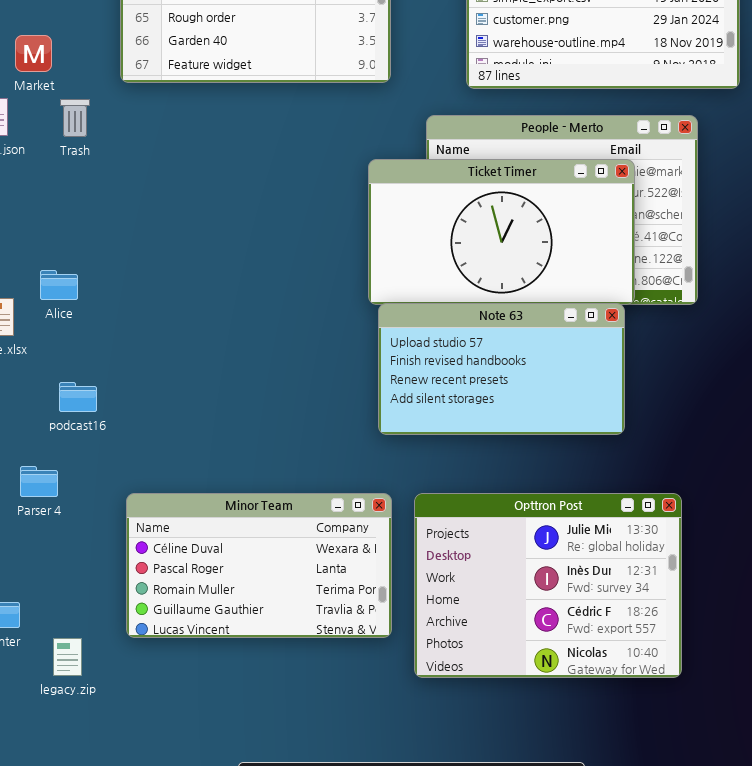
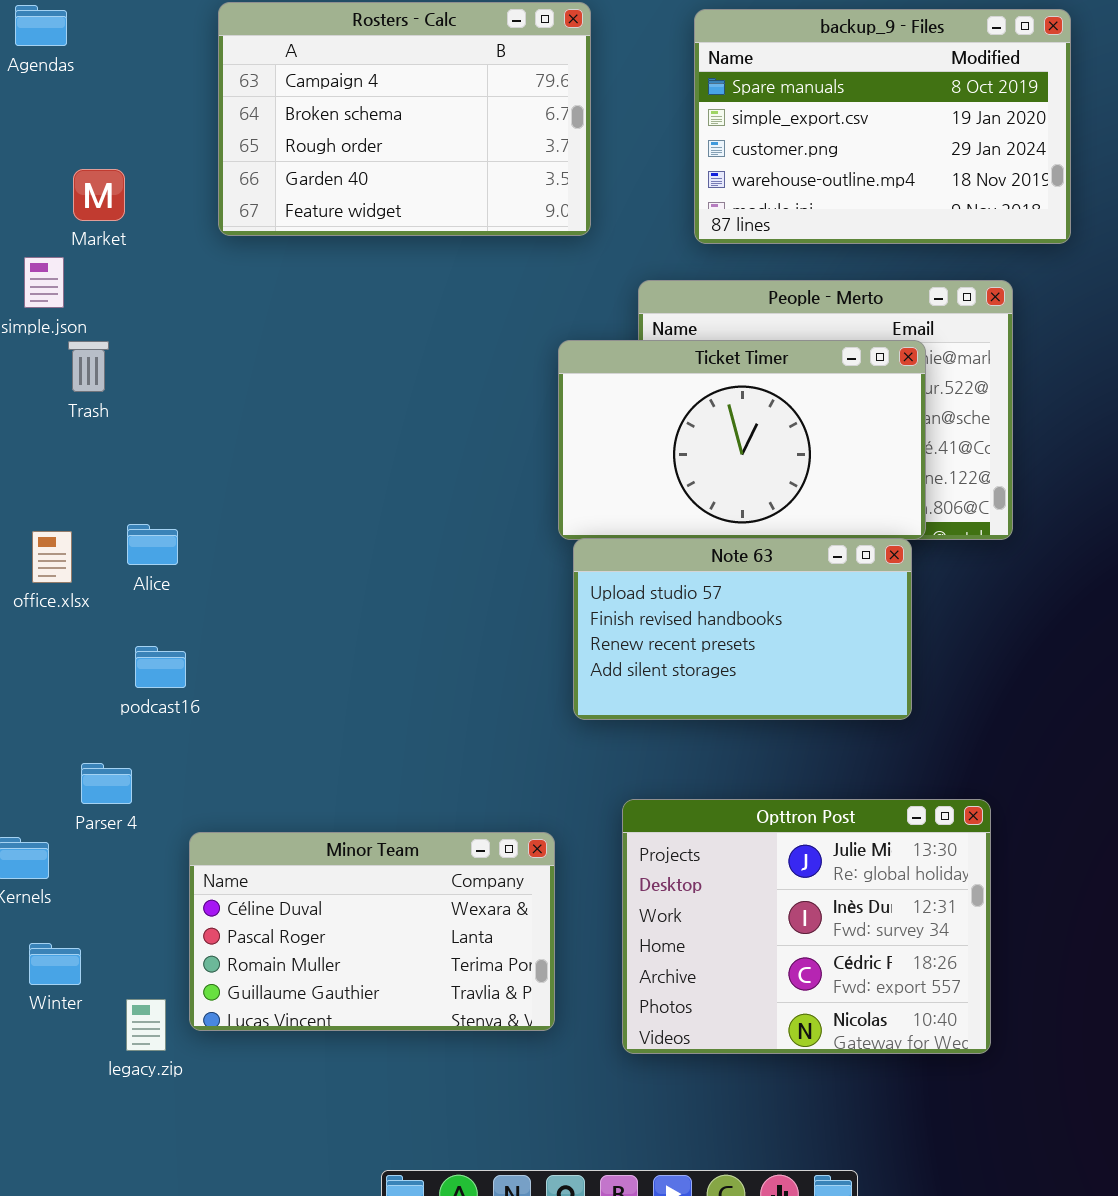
Trash: [60,99,90,137] -> [68,341,109,392], moved
Alice: [40,270,78,300] -> [127,524,178,565], moved
Minor Team: [126,493,392,638] -> [189,832,555,1031], moved

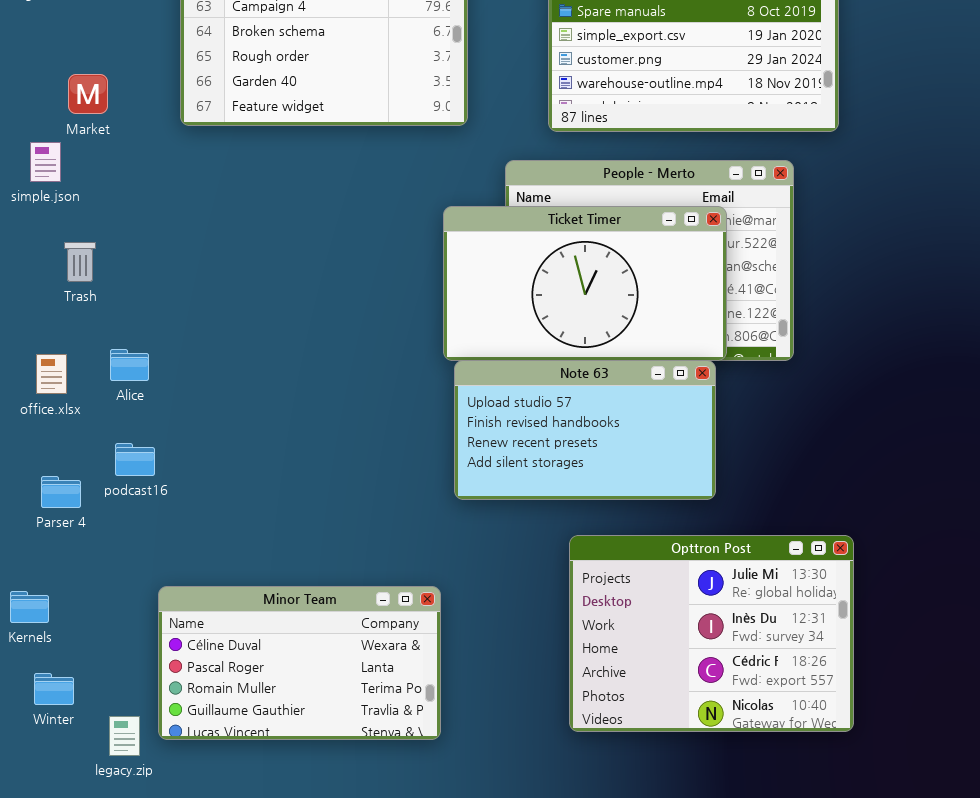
Trash: [68,341,109,392] -> [64,242,96,282], moved
Parser 4: [81,763,132,804] -> [41,476,81,508], moved
Opttron Post: [622,799,991,1054] -> [569,535,854,732], moved

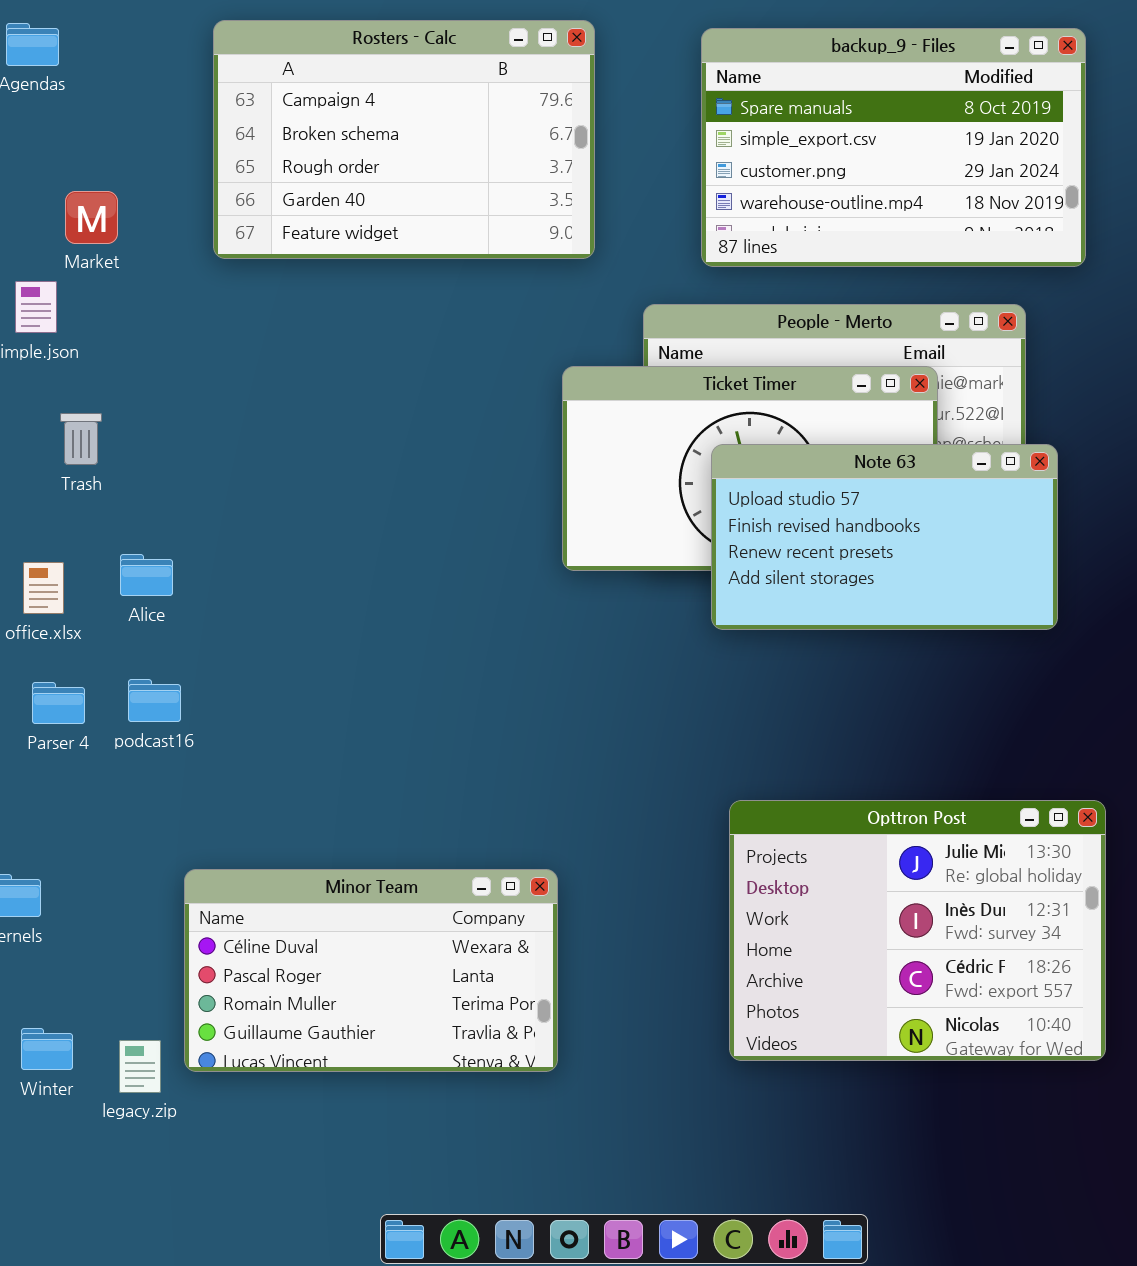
Note 63: [454,360,716,500] -> [711,444,1058,630], moved
Parser 4: [41,476,81,508] -> [32,682,85,724], moved
Winter: [34,673,74,705] -> [21,1028,73,1070], moved

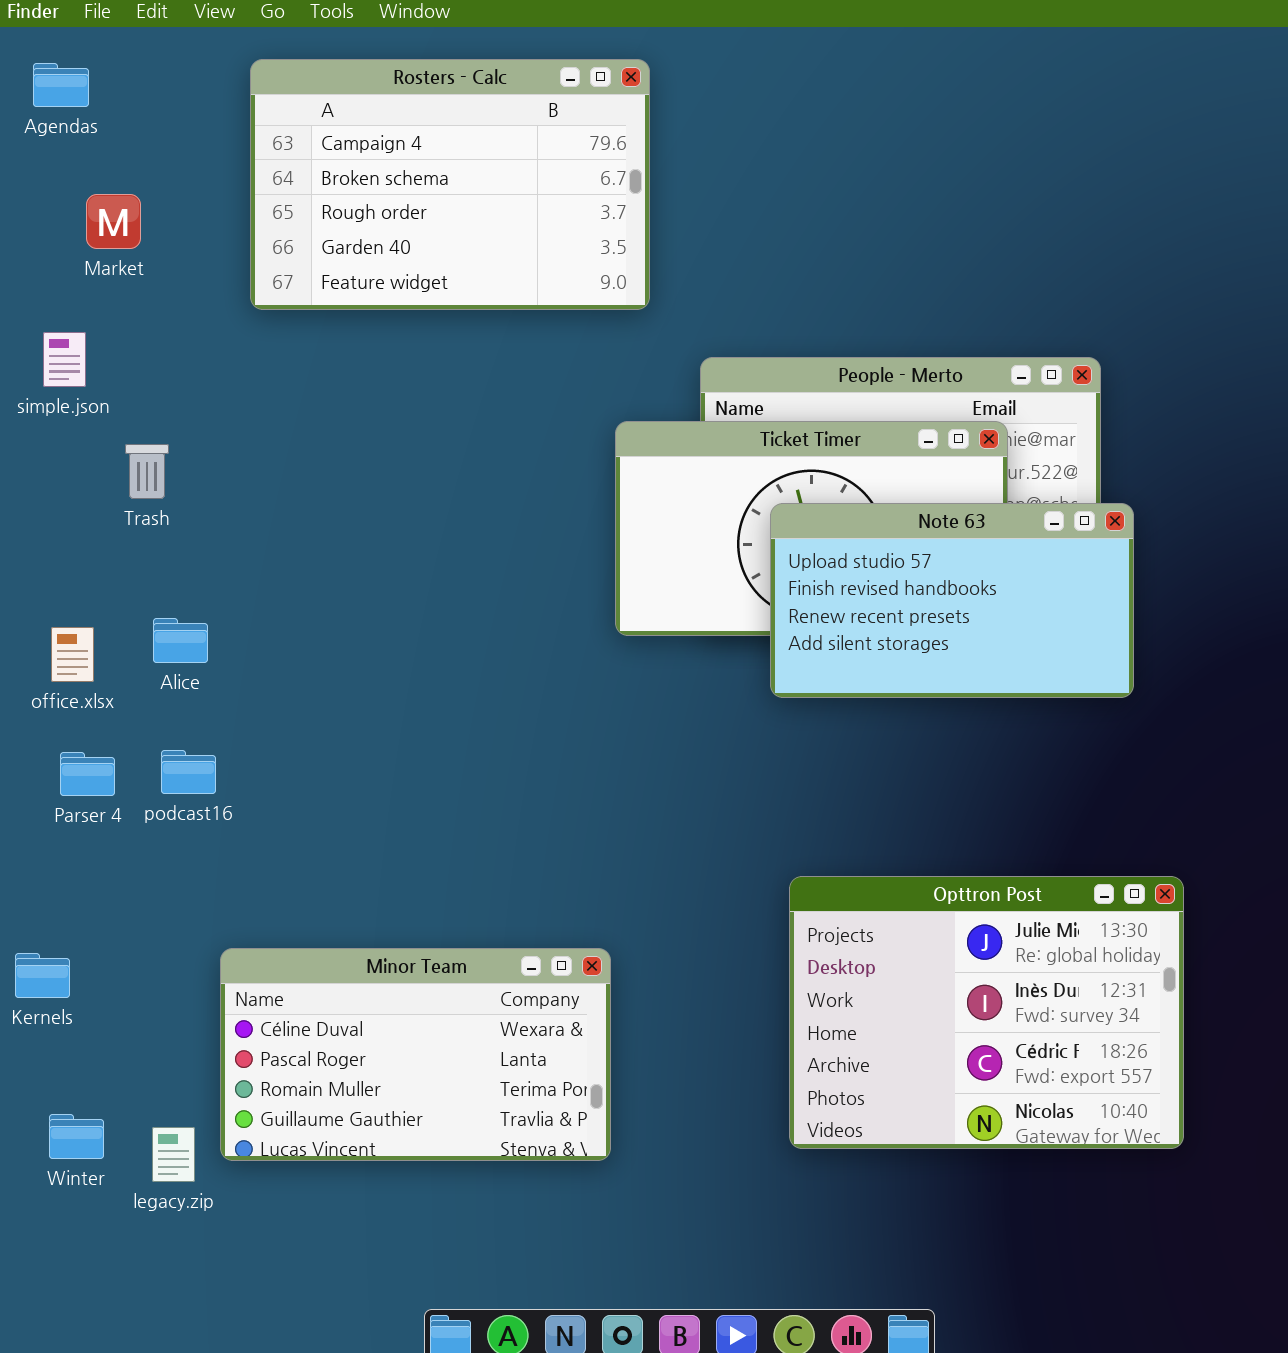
backup_9 - Files: [701,28,1086,267] -> none, closed
Market: [65,191,118,244] -> [86,194,141,249], moved
Trash: [60,413,102,465] -> [125,444,169,499], moved

